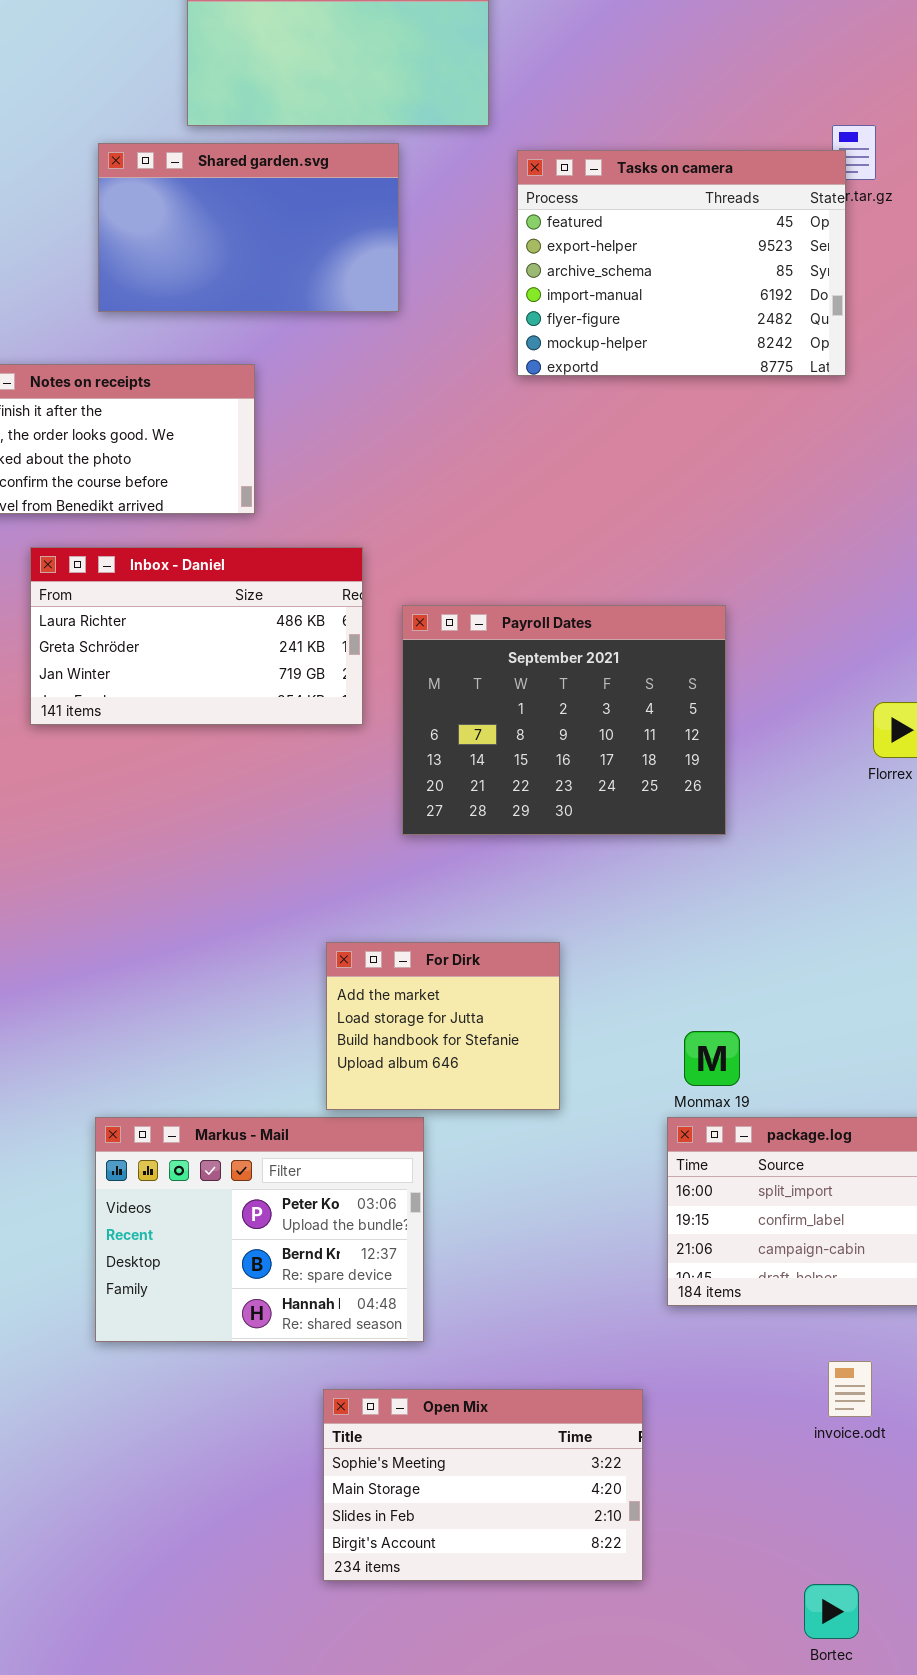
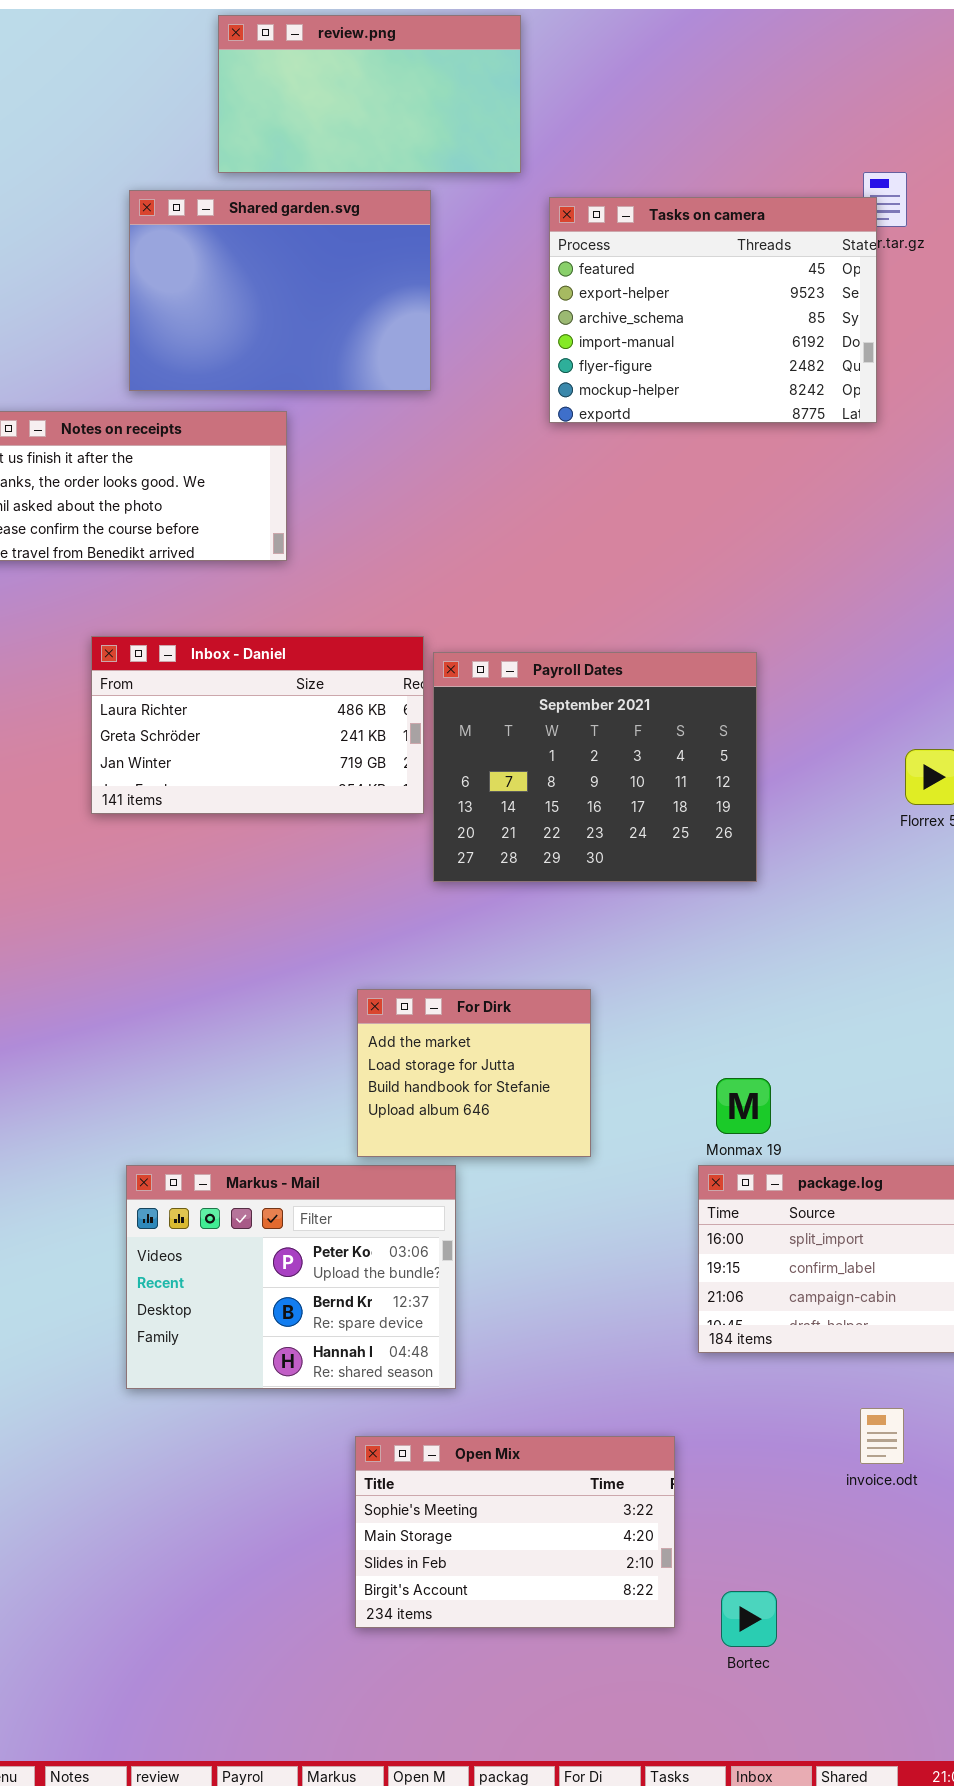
Shared garden.svg: [98,143,399,312] -> [129,190,431,391], resized
Inbox - Daniel: [30,547,363,725] -> [91,636,424,814], moved
Bortec: [804,1584,859,1639] -> [721,1591,777,1647], moved

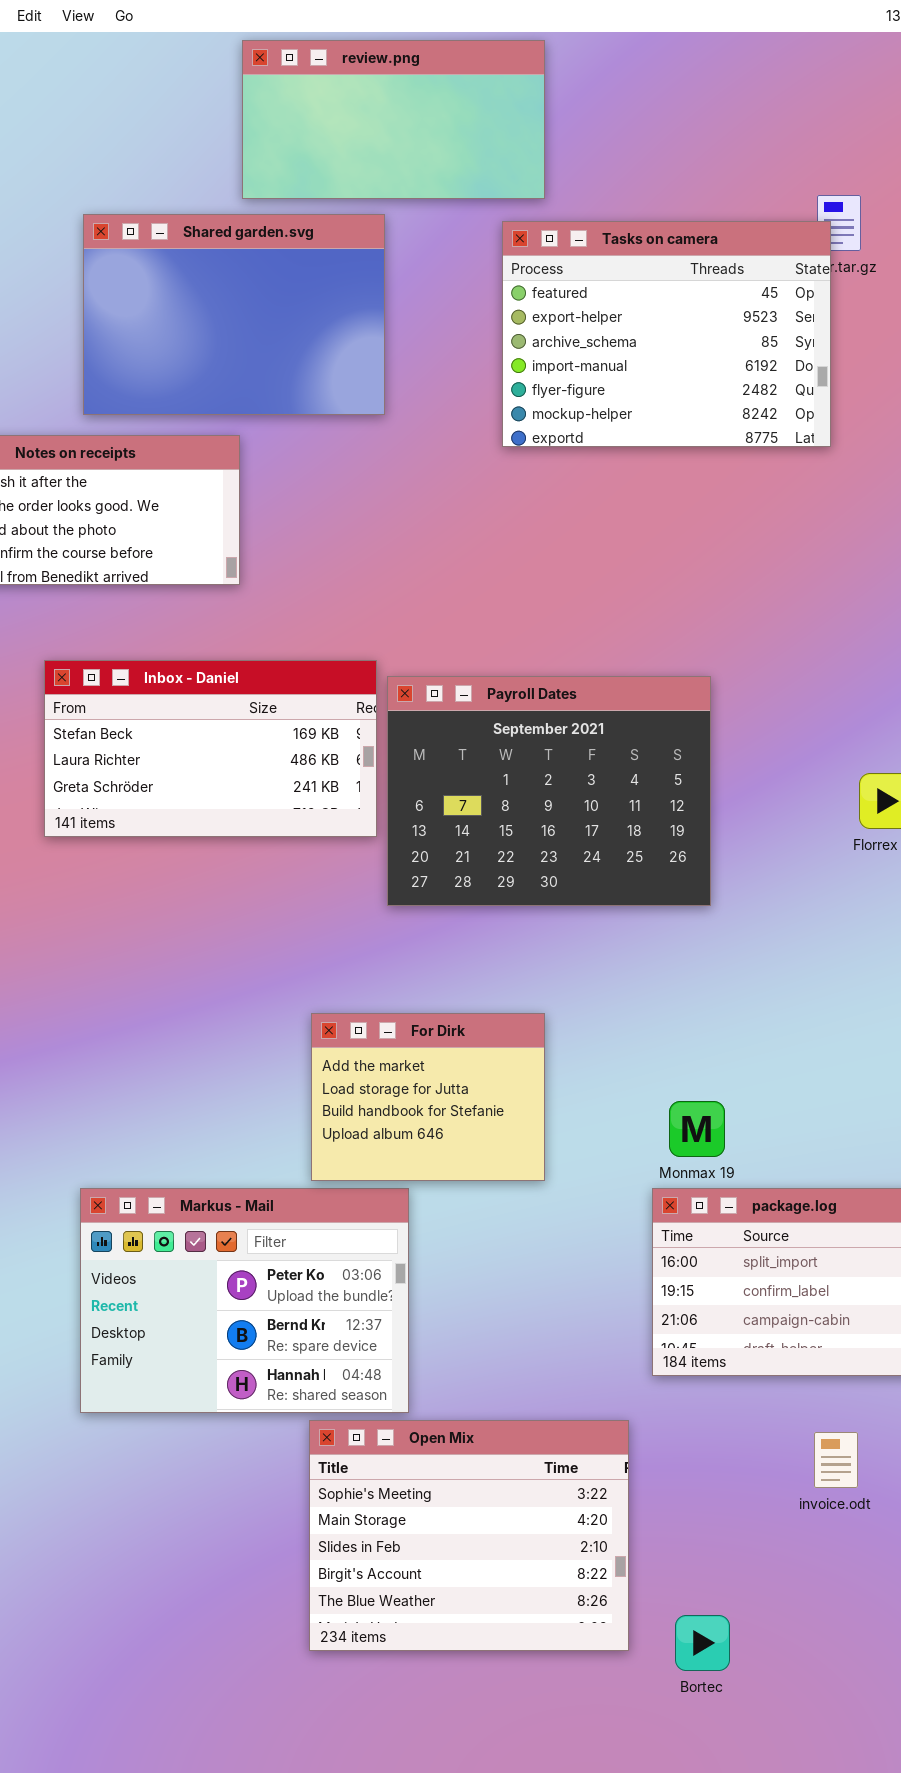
review.png: [218,15,521,173] -> [242,40,545,199], moved
Inbox - Daniel: [91,636,424,814] -> [44,660,377,837], scrolled up 1 row
Open Mix: [355,1436,675,1628] -> [309,1420,629,1651], resized

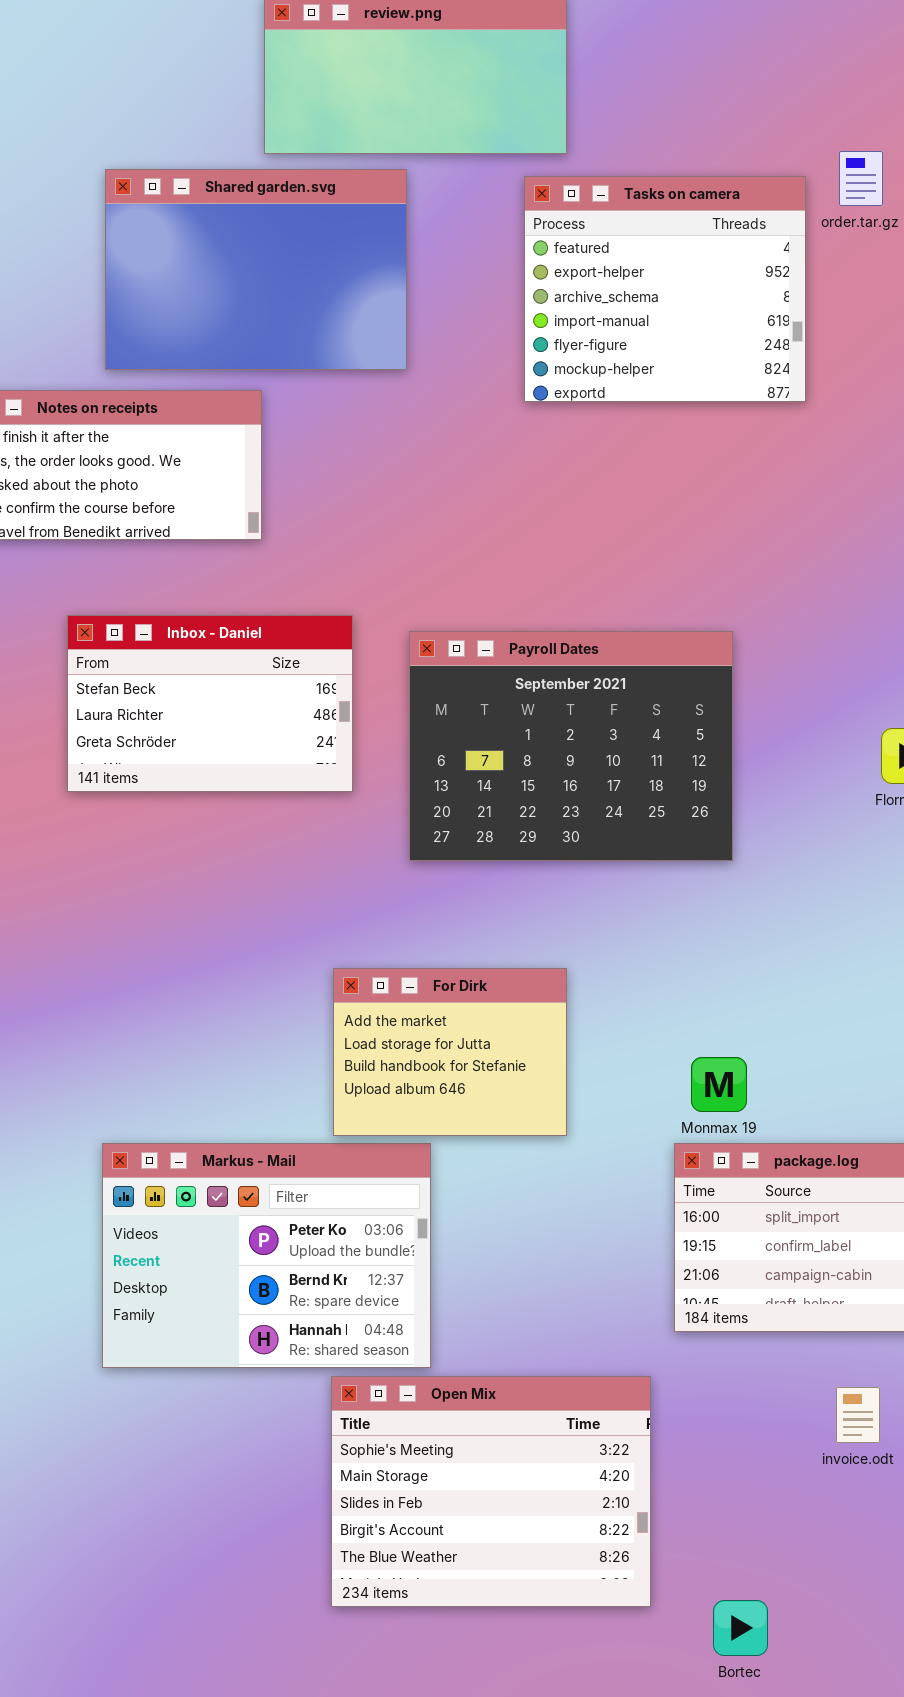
Tasks on camera: [502,221,831,447] -> [524,176,806,402], resized
Inbox - Daniel: [44,660,377,837] -> [67,615,353,792], resized
Bortec: [675,1615,730,1671] -> [713,1600,768,1656], moved

